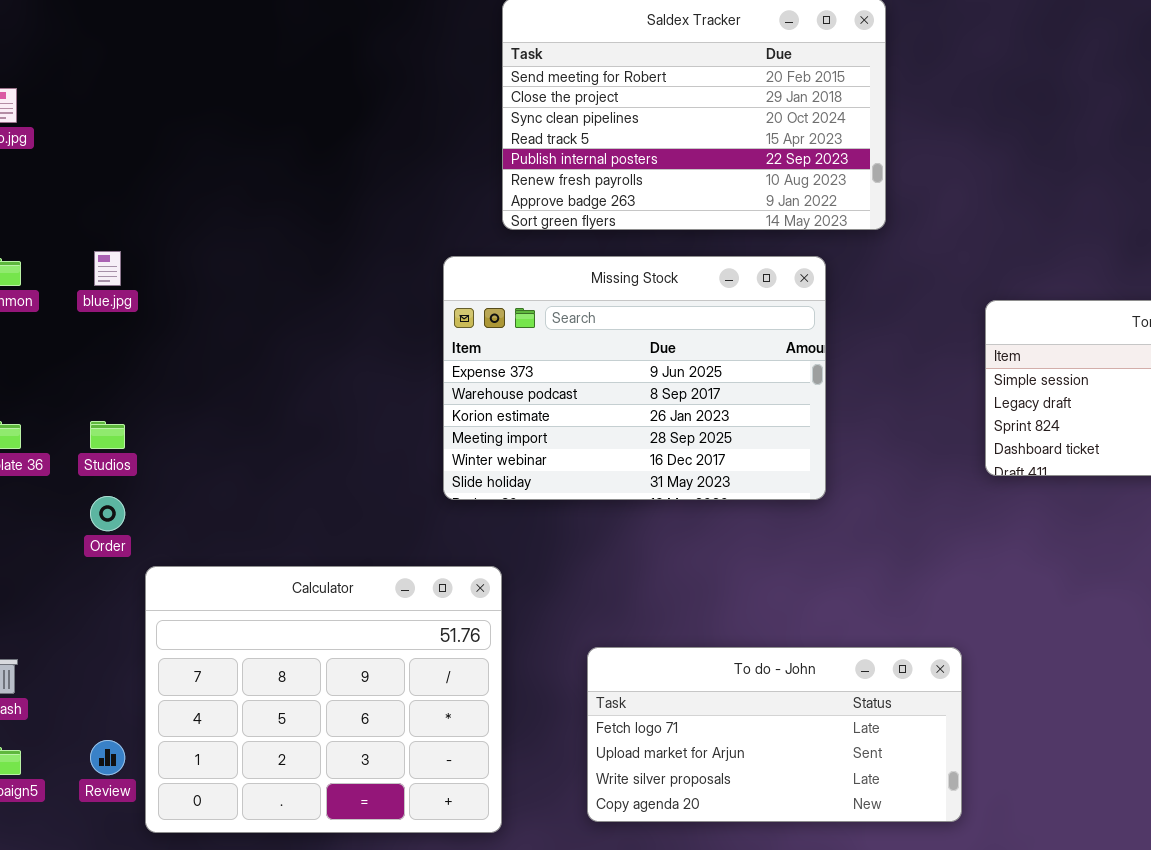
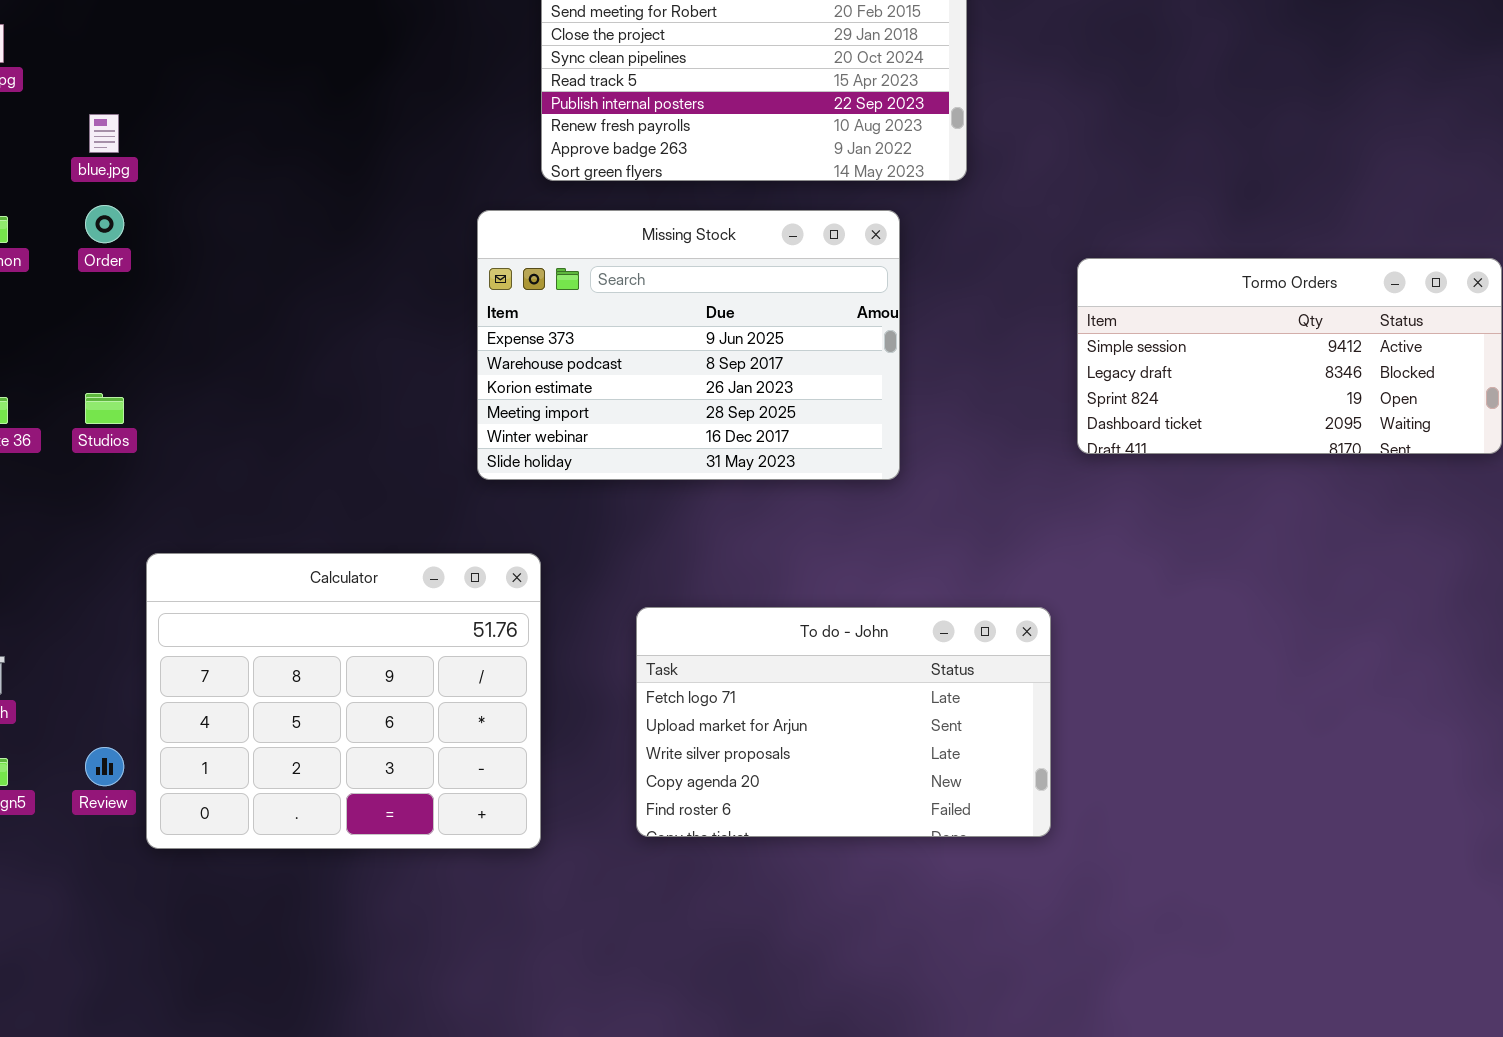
blue.jpg: [94,251,121,286] -> [89,114,119,153], moved
Order: [90,496,125,531] -> [85,205,124,243], moved
To do - John: [587,647,962,822] -> [636,607,1051,837], resized

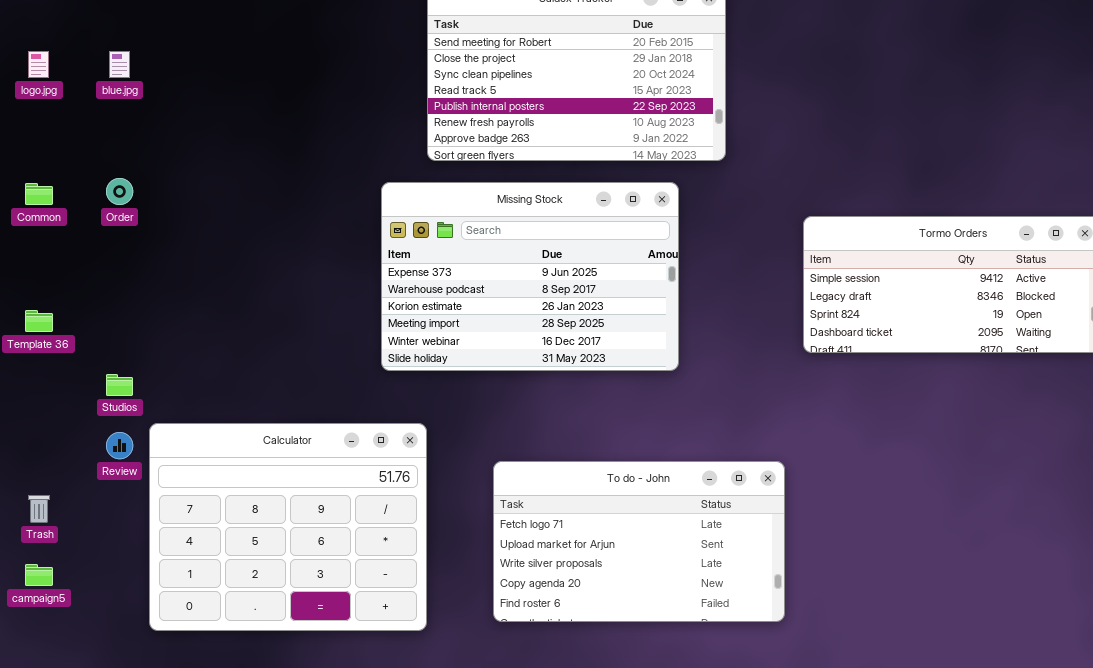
blue.jpg: [89,114,119,153] -> [109,51,130,78], moved
Studios: [85,393,124,424] -> [106,374,133,396], moved
Review: [85,747,124,786] -> [106,432,133,459], moved

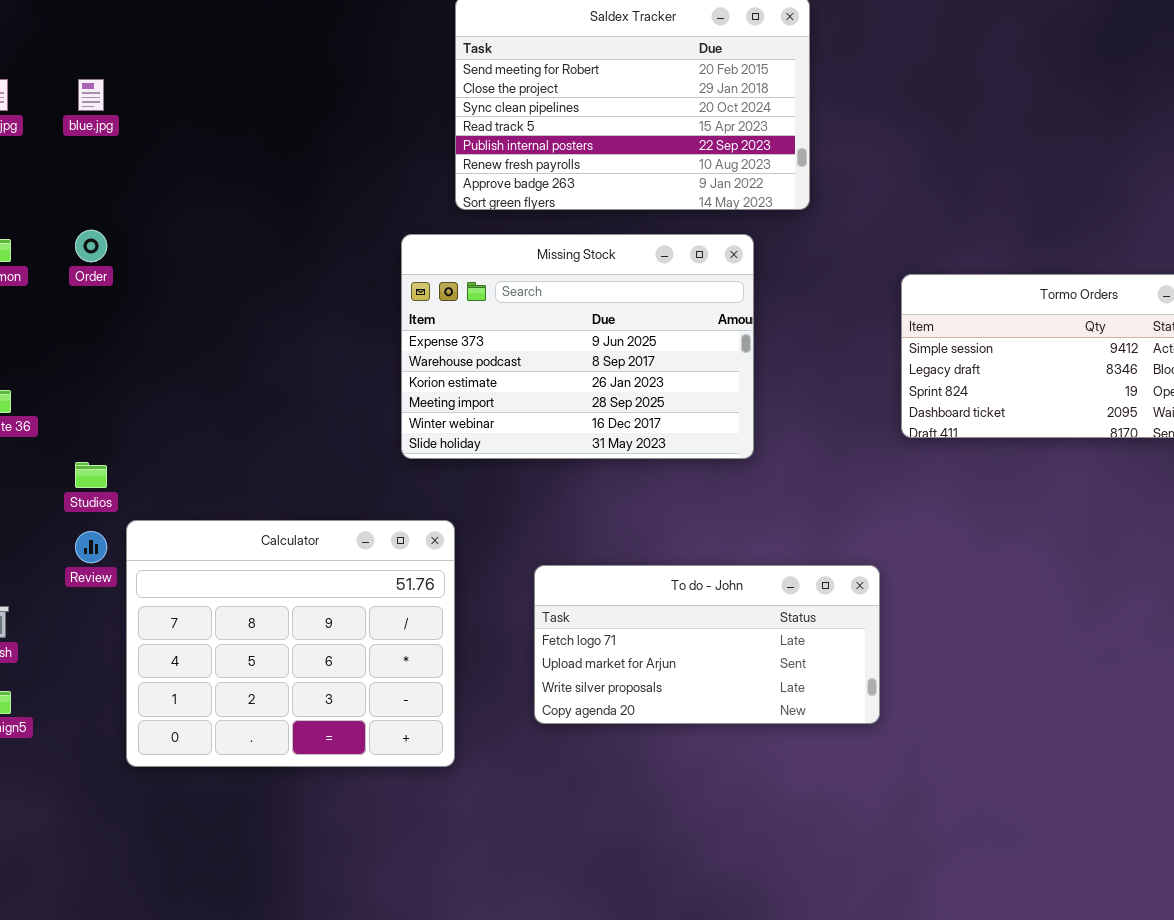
To do - John: [493,461,785,622] -> [534,565,880,724], resized

